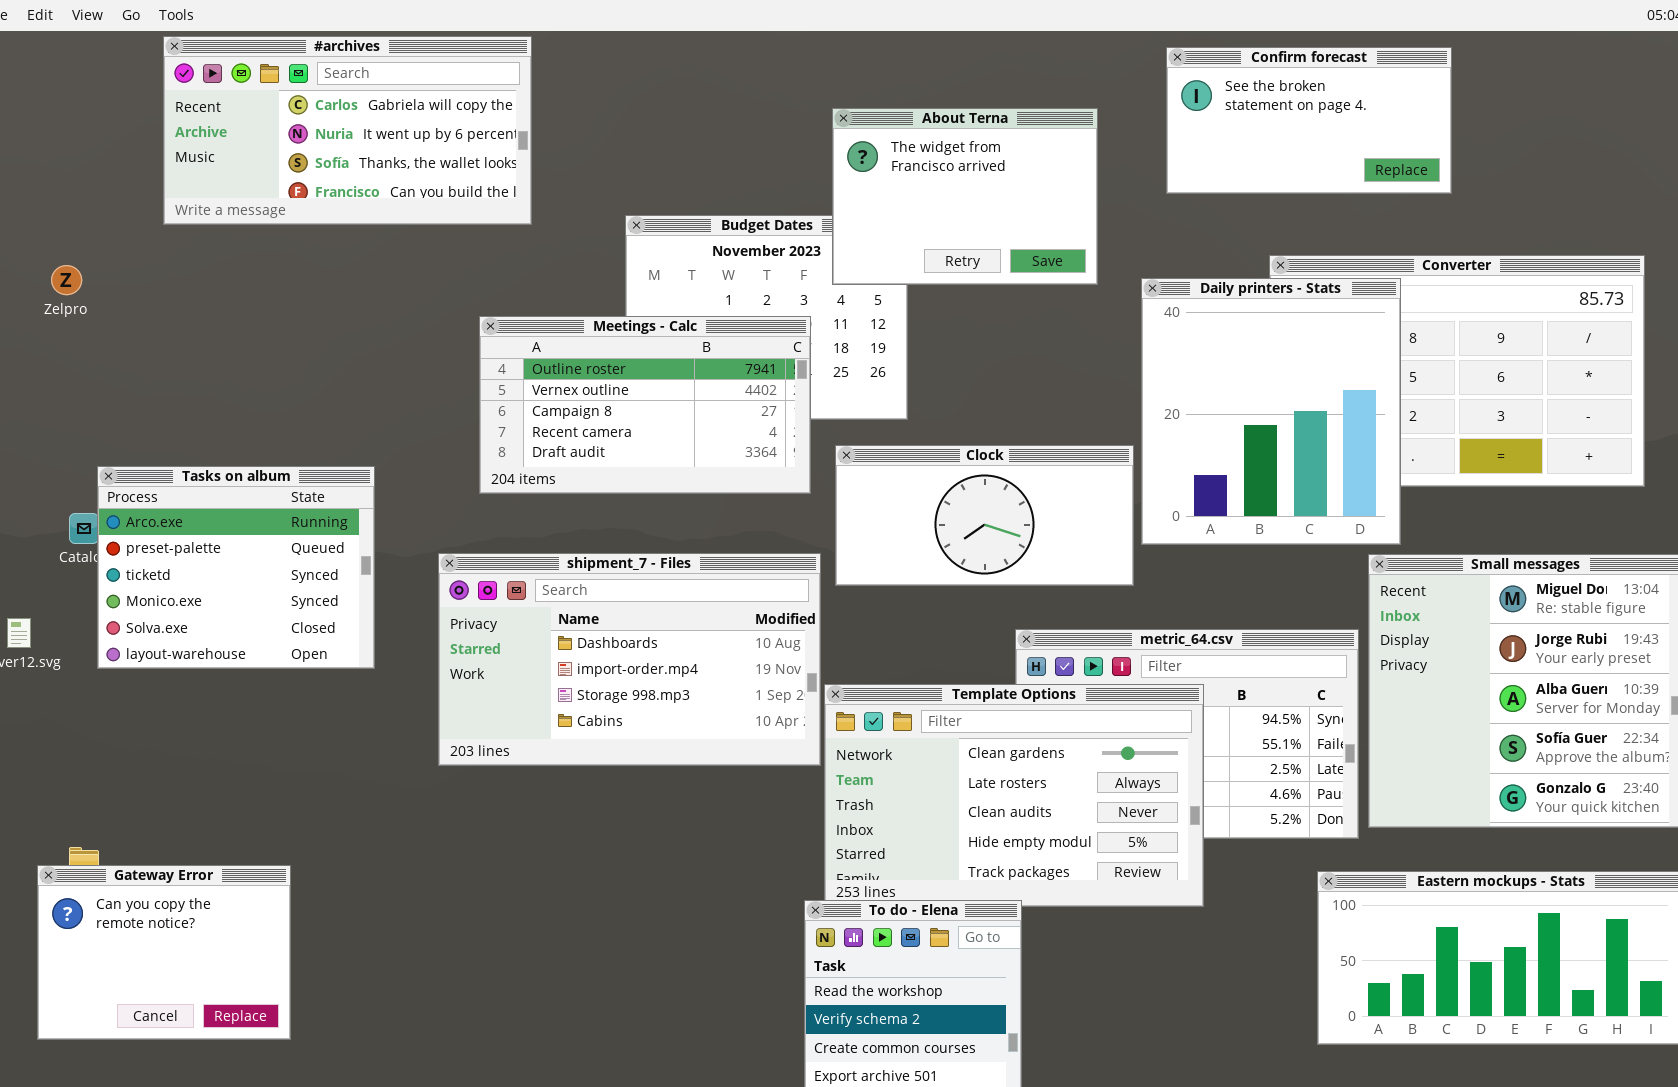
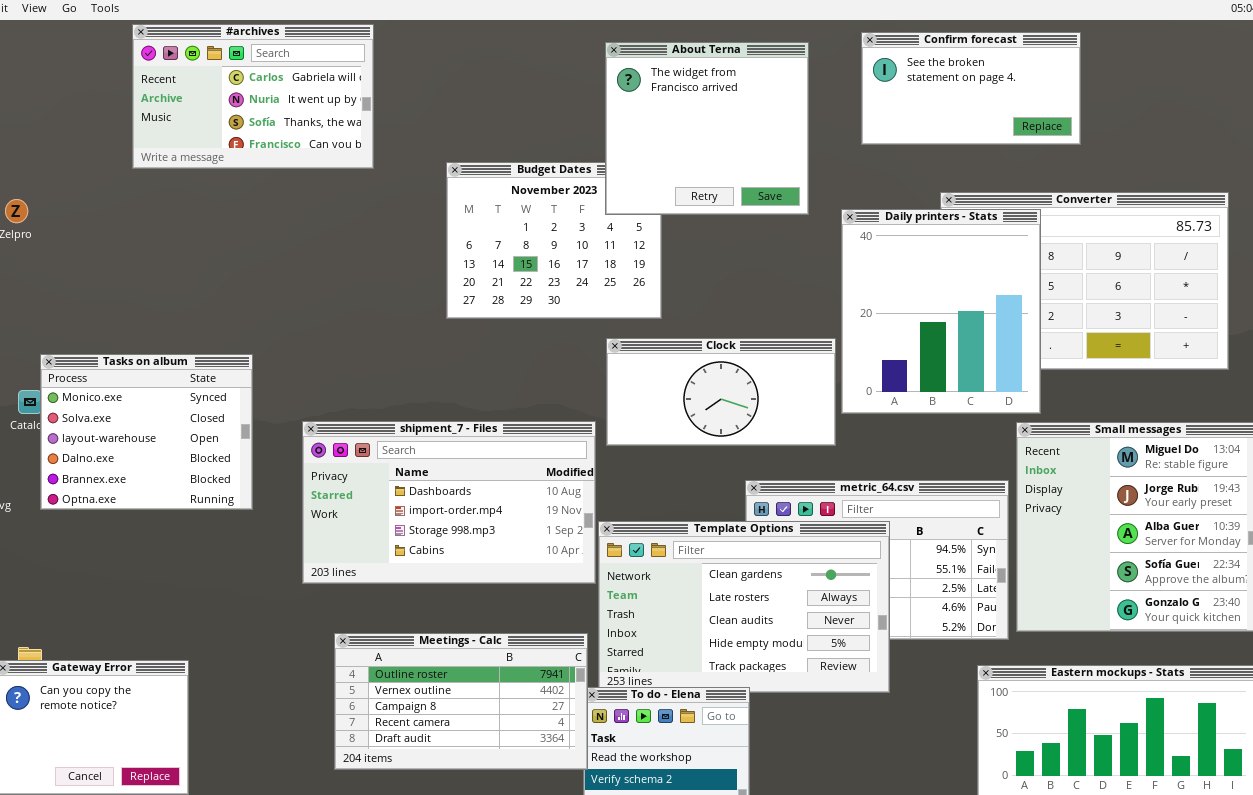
#archives: [163,36,532,225] -> [132,24,374,169], resized
About Terna: [832,108,1098,285] -> [605,42,809,215], resized
Meetings - Calc: [479,316,811,494] -> [334,633,588,770], moved
Tasks on album: [97,466,375,669] -> [40,354,253,510], scrolled down 3 rows

